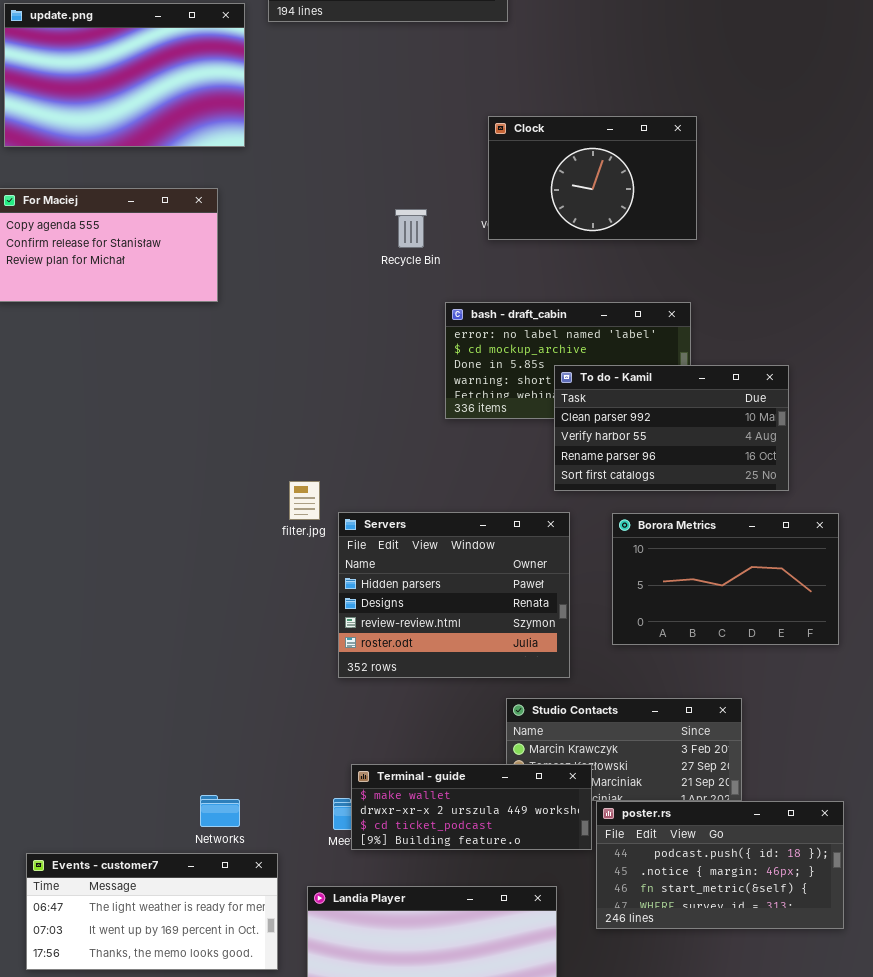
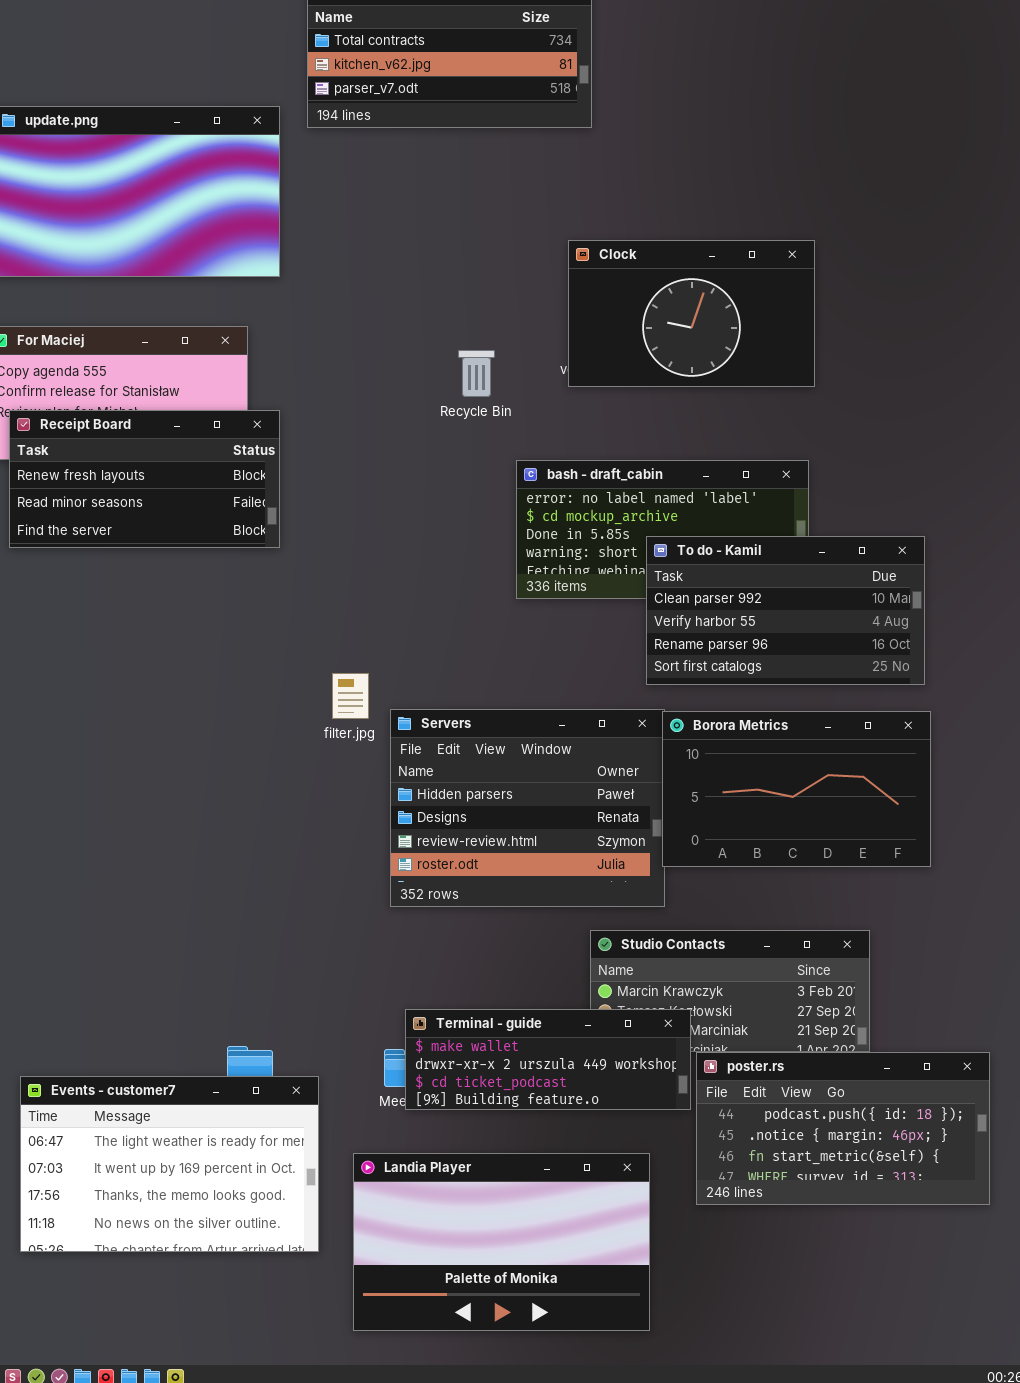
Receipt Board: none -> [9,410,280,548], opened
Borora Metrics: [612,513,839,645] -> [662,711,931,867], moved
Events - customer7: [26,853,278,970] -> [20,1076,319,1252], resized

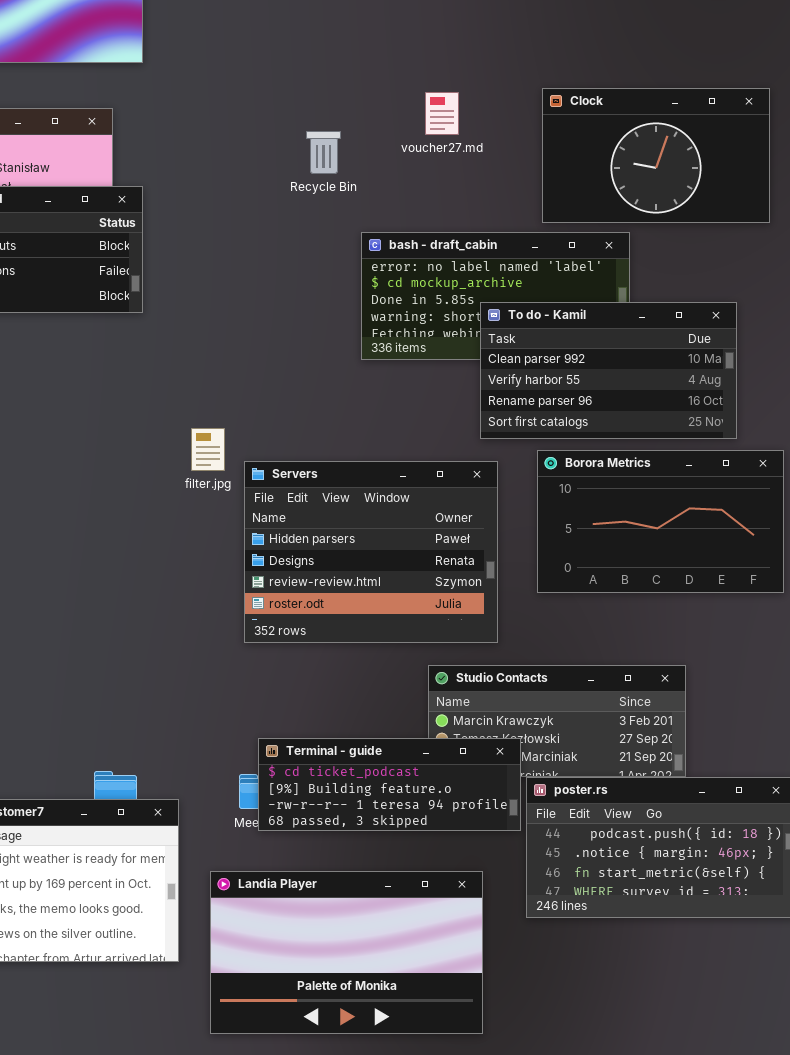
Clock: [568,240,815,387] -> [542,88,770,223], moved
Borora Metrics: [662,711,931,867] -> [537,450,784,593], moved
Terminal - guide: [405,1009,691,1110] -> [258,738,521,831], scrolled down 2 rows

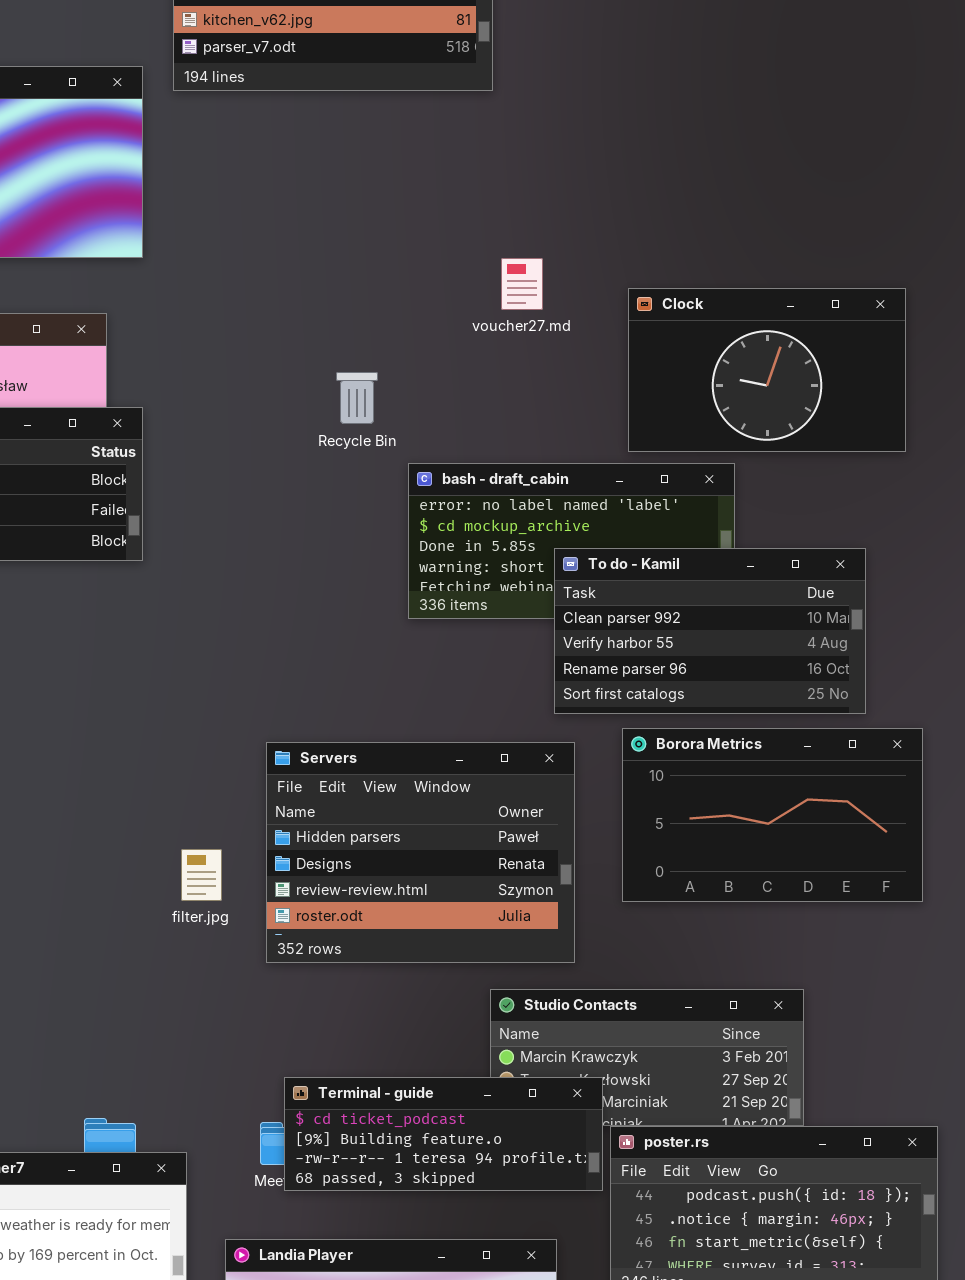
voucher27.md: [425,92,459,135] -> [501,258,543,310], moved
Recycle Bin: [306,131,341,174] -> [336,372,378,424], moved
filter.jpg: [191,428,225,471] -> [181,849,222,901], moved

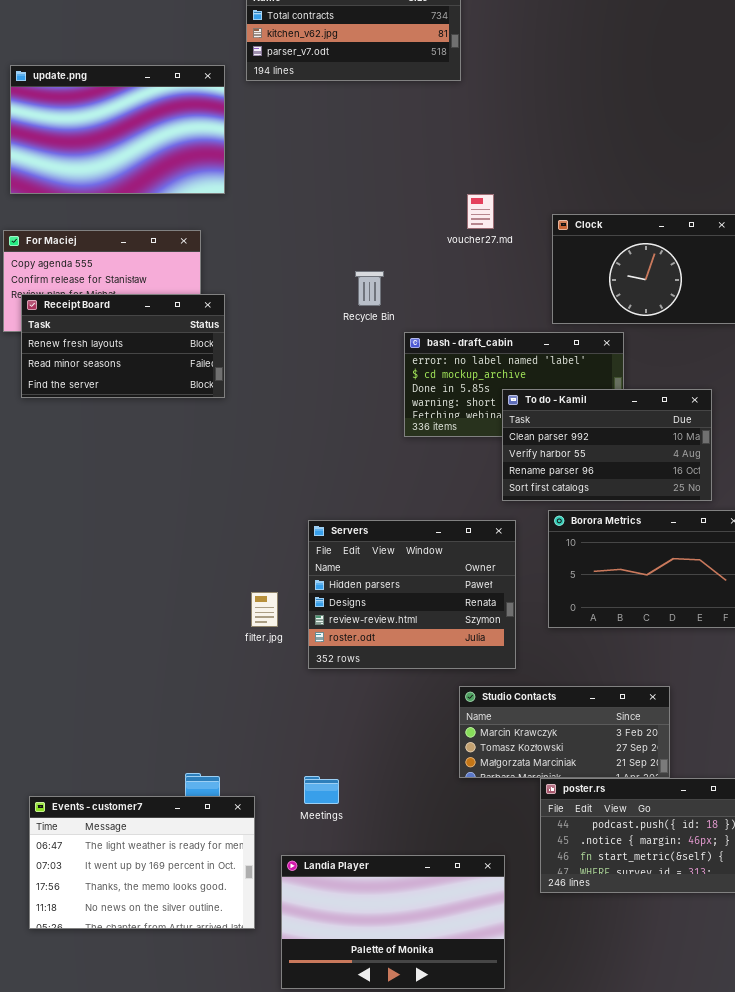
Terminal - guide: [284,1077,603,1191] -> none, closed

